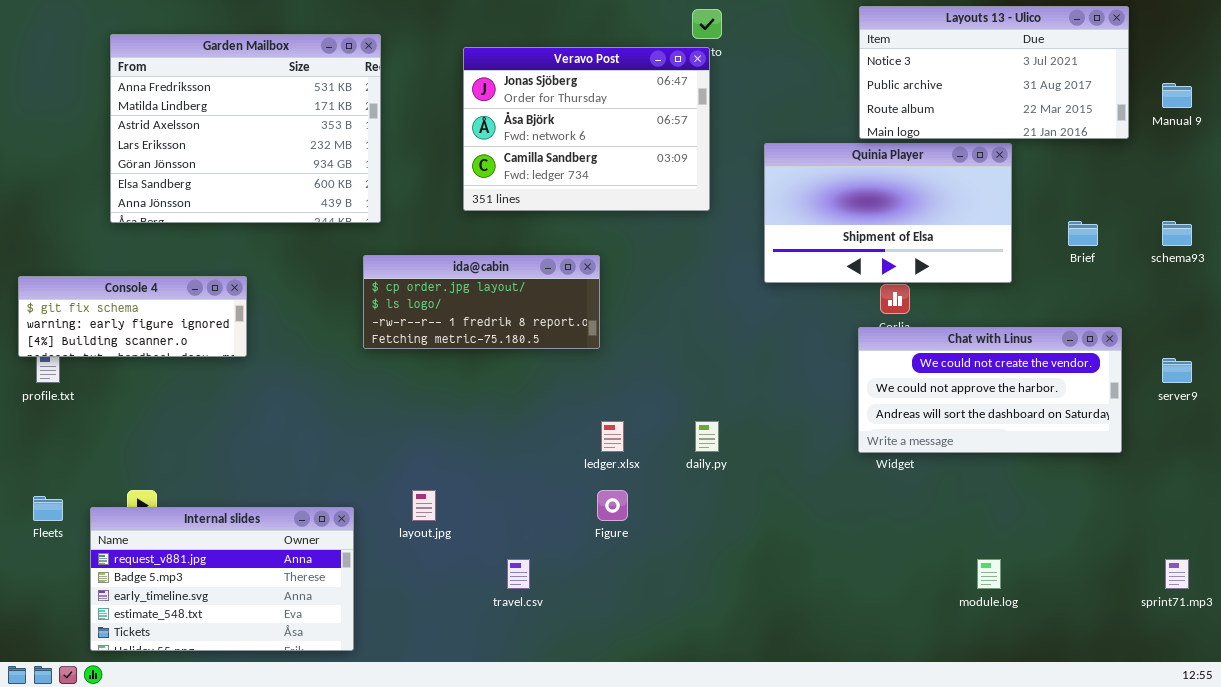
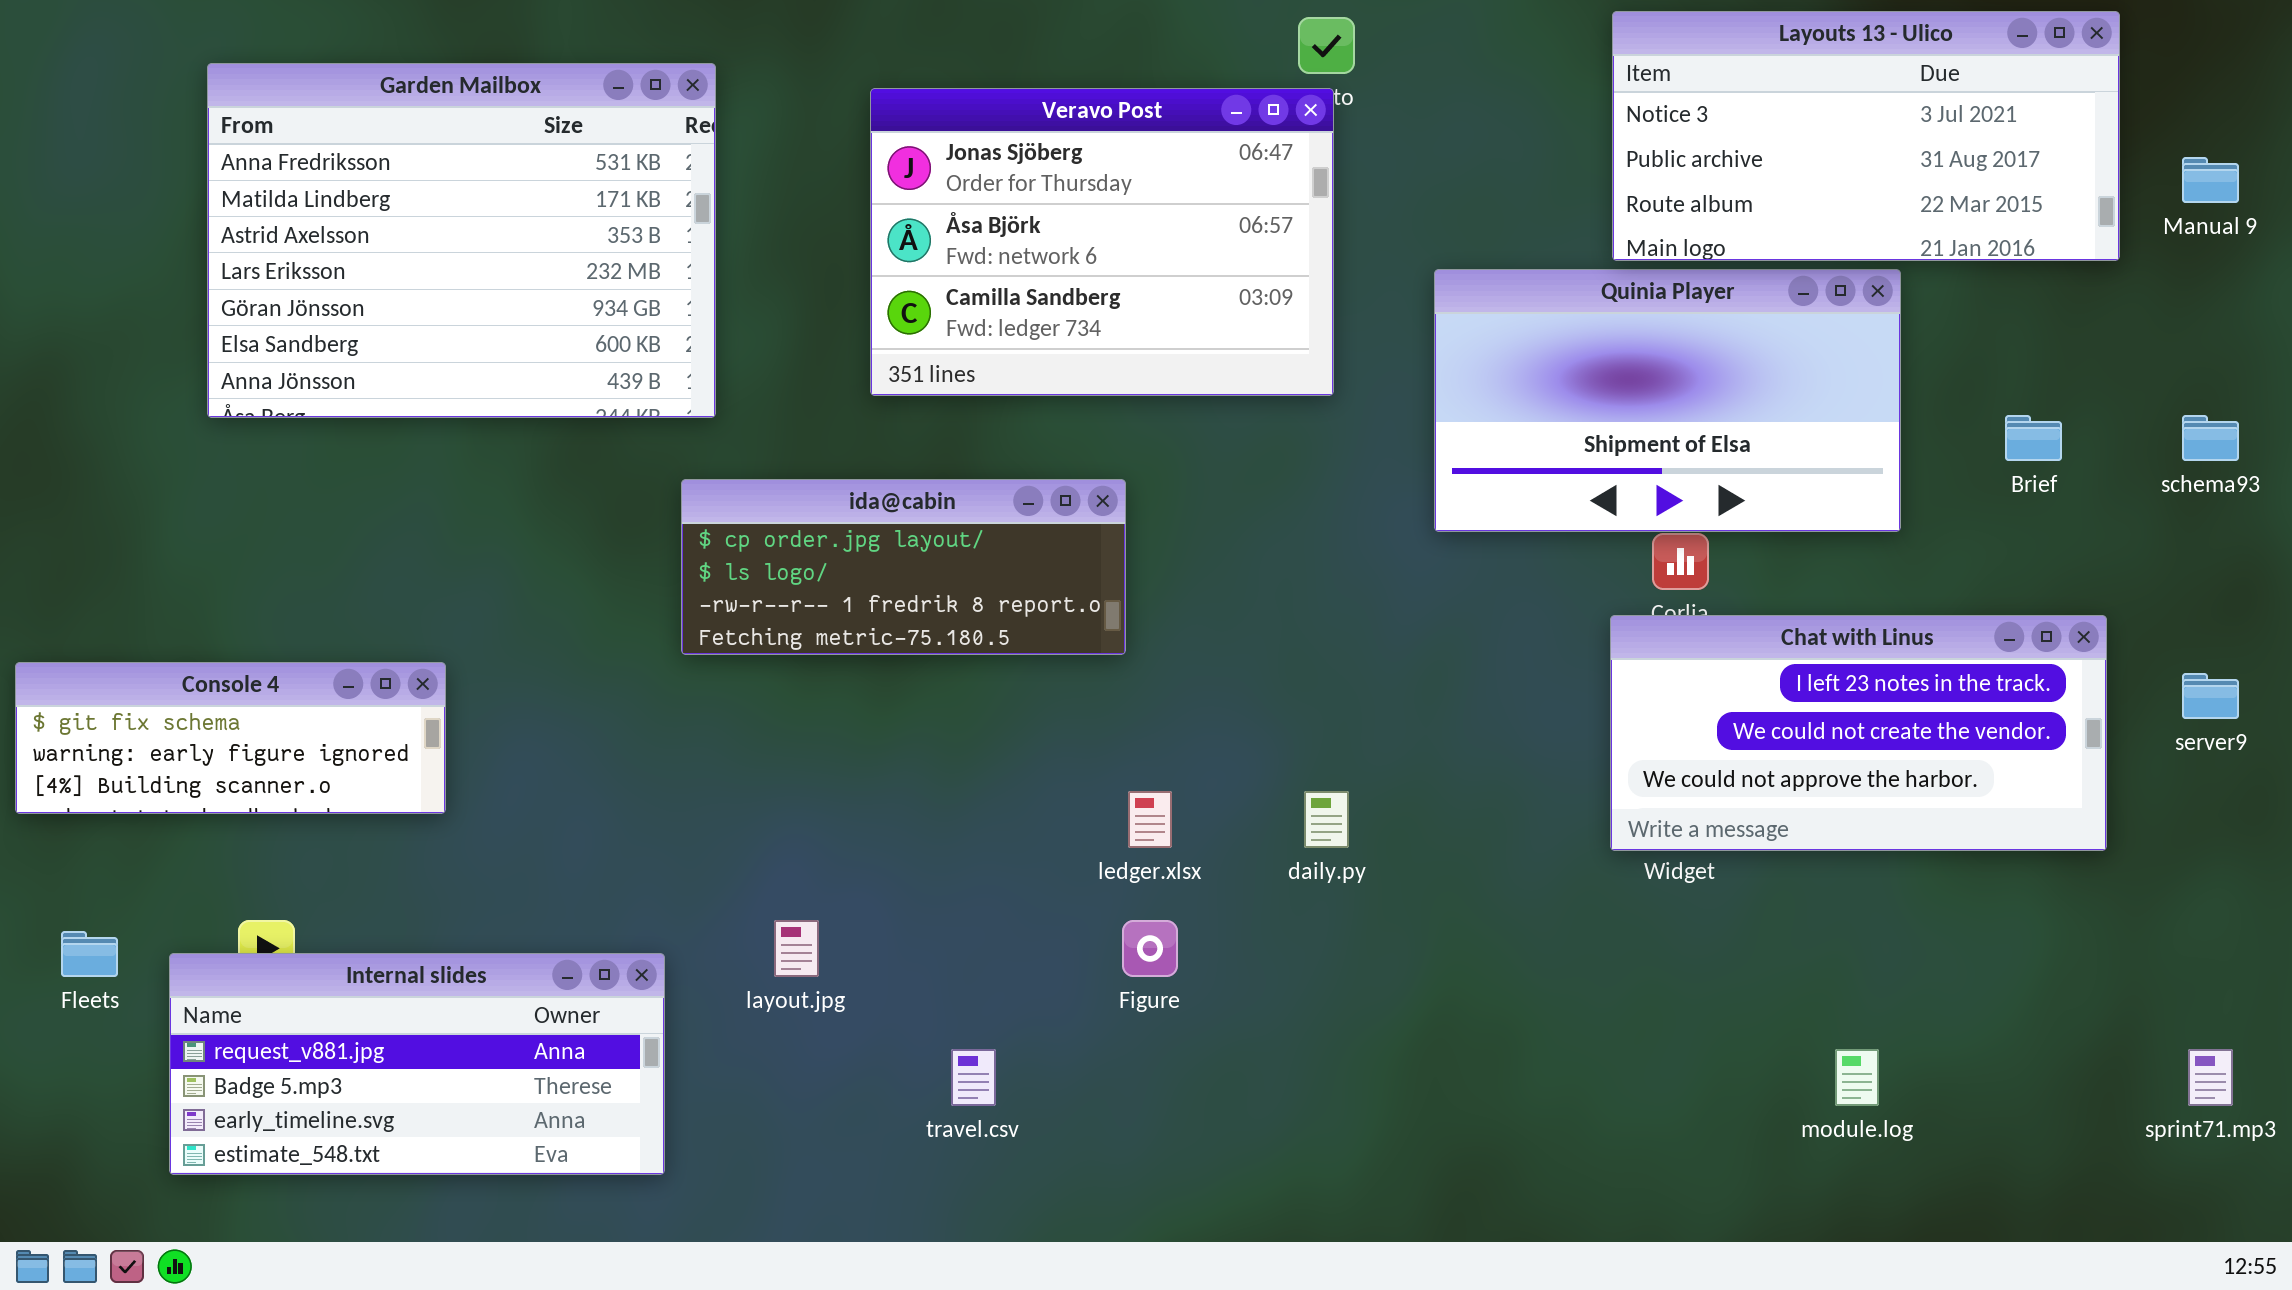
Console 4: [18,276,247,357] -> [15,662,446,814], moved
Chat with Linus: [858,327,1122,453] -> [1610,615,2107,851], scrolled up 1 row
Internal slides: [90,507,354,651] -> [169,953,665,1175], resized

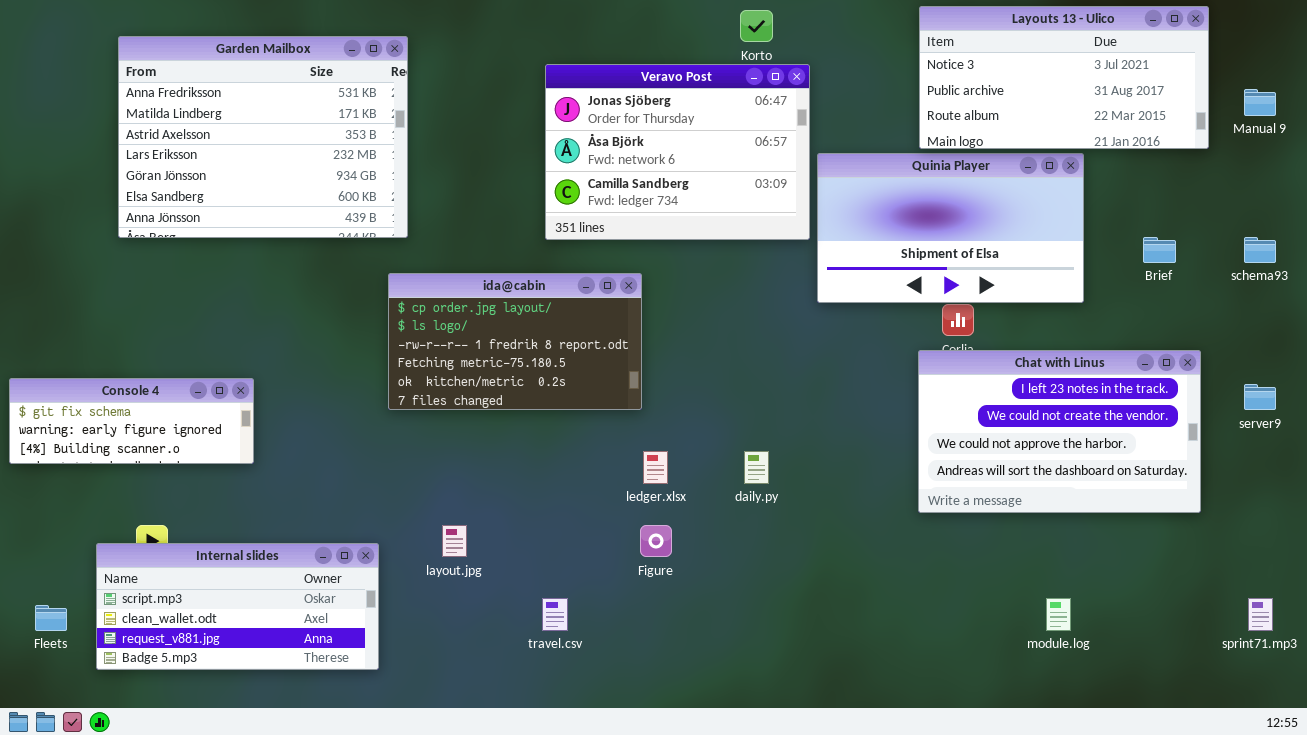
Veravo Post: [870,88,1334,396] -> [545,64,810,240], moved
ida@cabin: [681,479,1126,655] -> [388,273,642,410], resized
Chat with Linus: [1610,615,2107,851] -> [918,350,1201,513], resized
Fleets: [61,931,118,977] -> [35,605,67,631], moved
Internal slides: [169,953,665,1175] -> [96,543,379,670], scrolled up 2 rows

